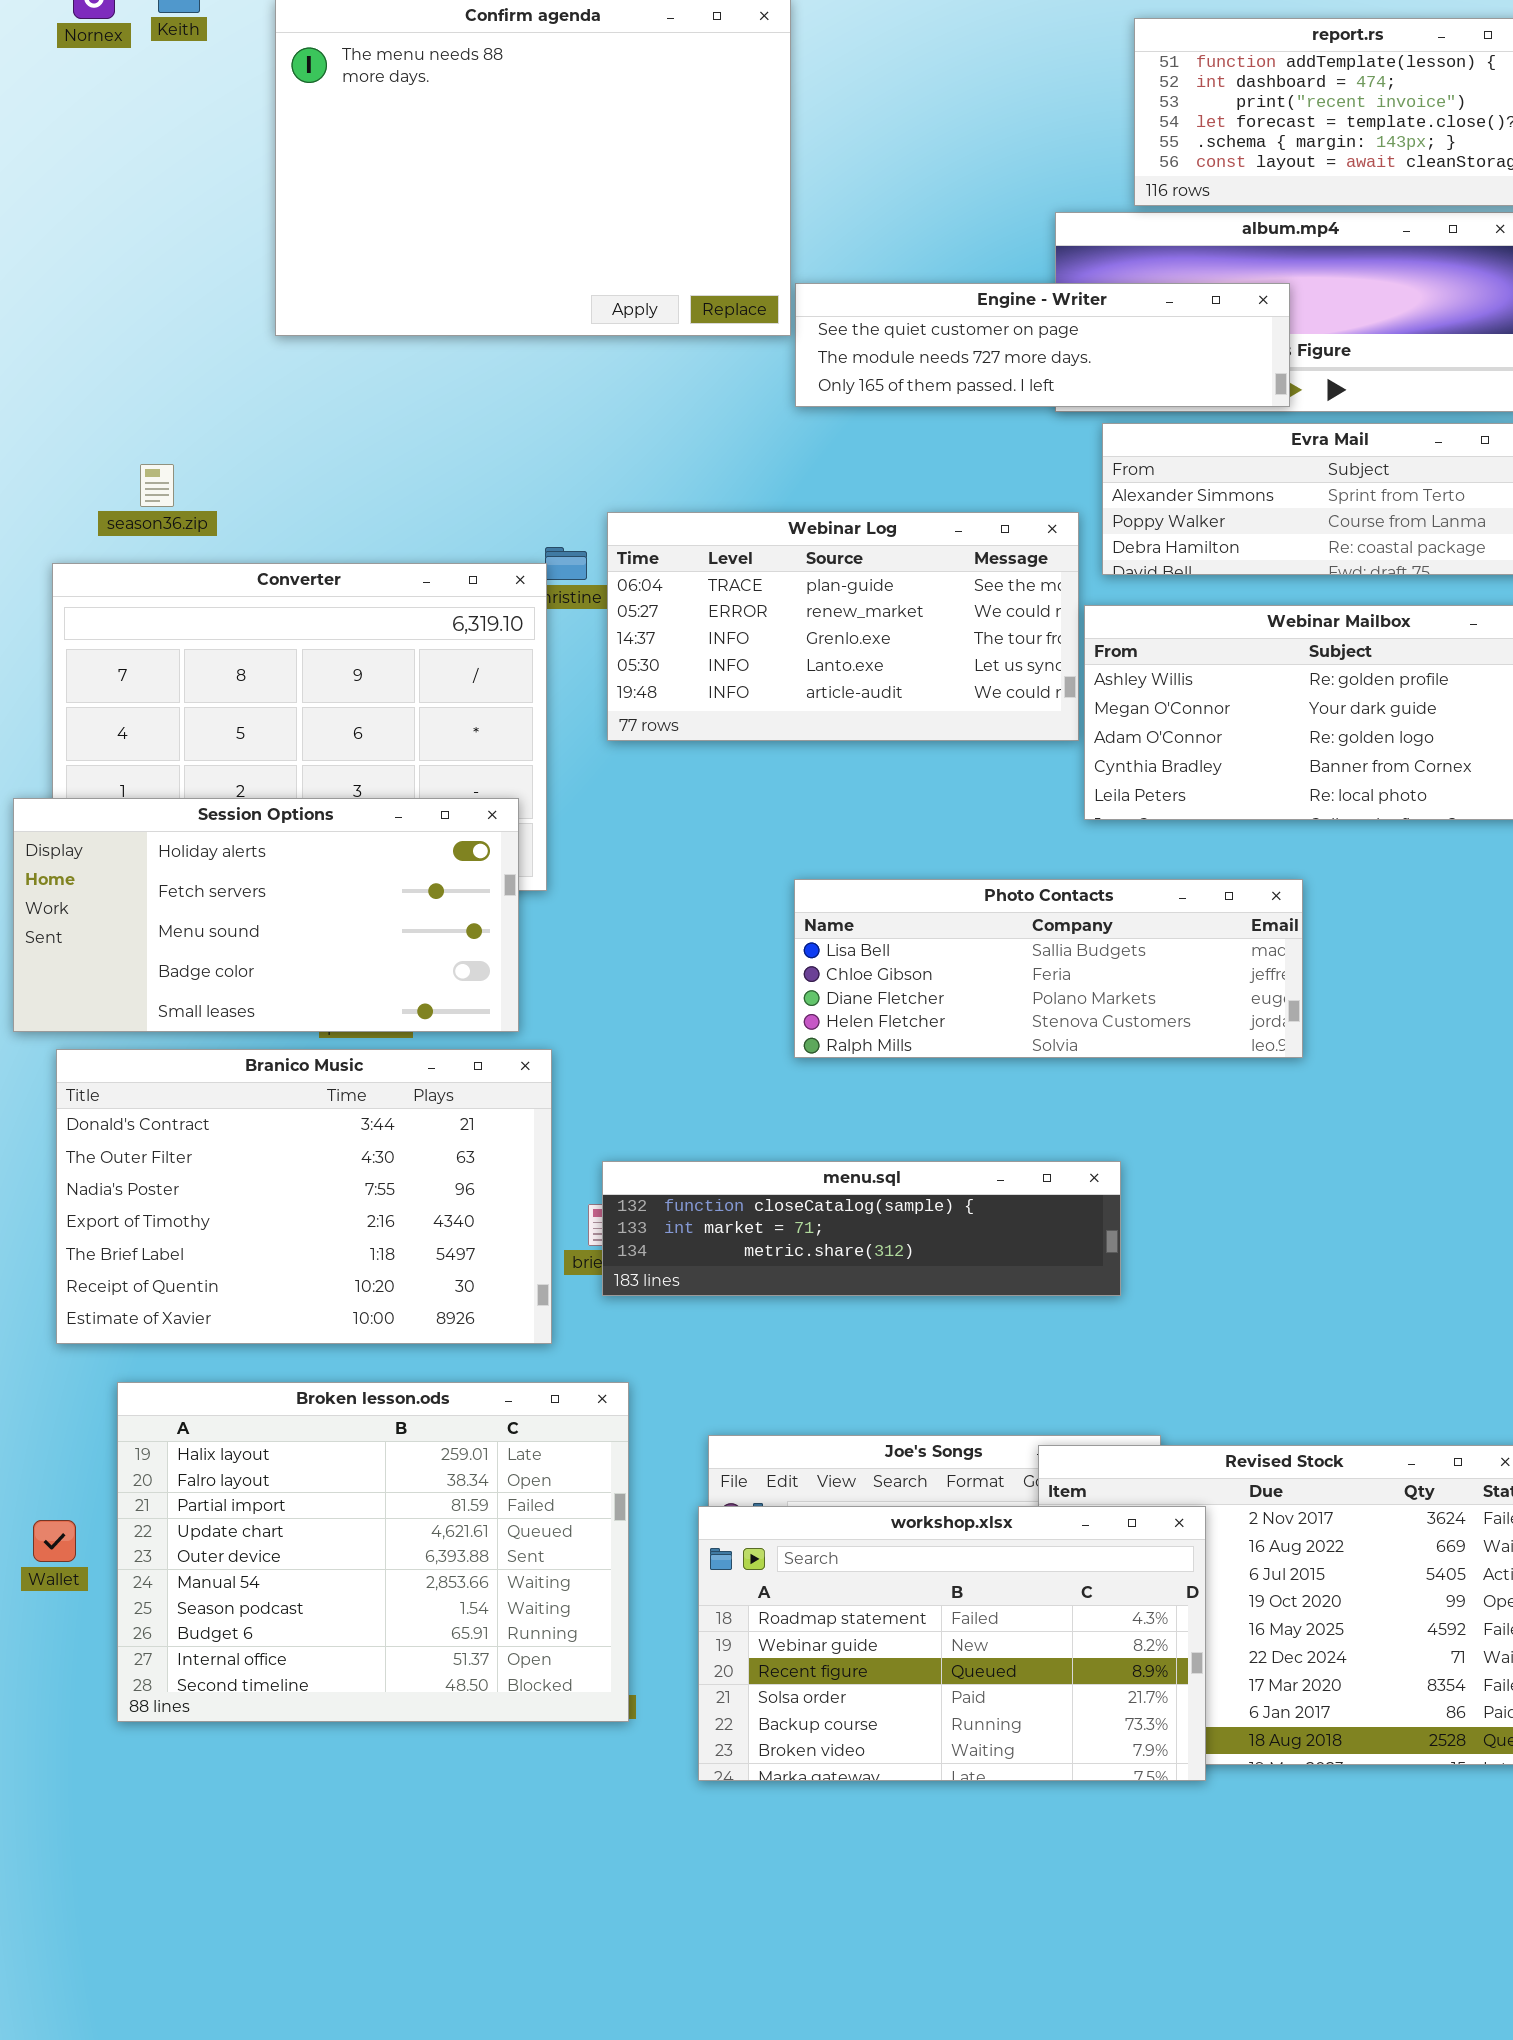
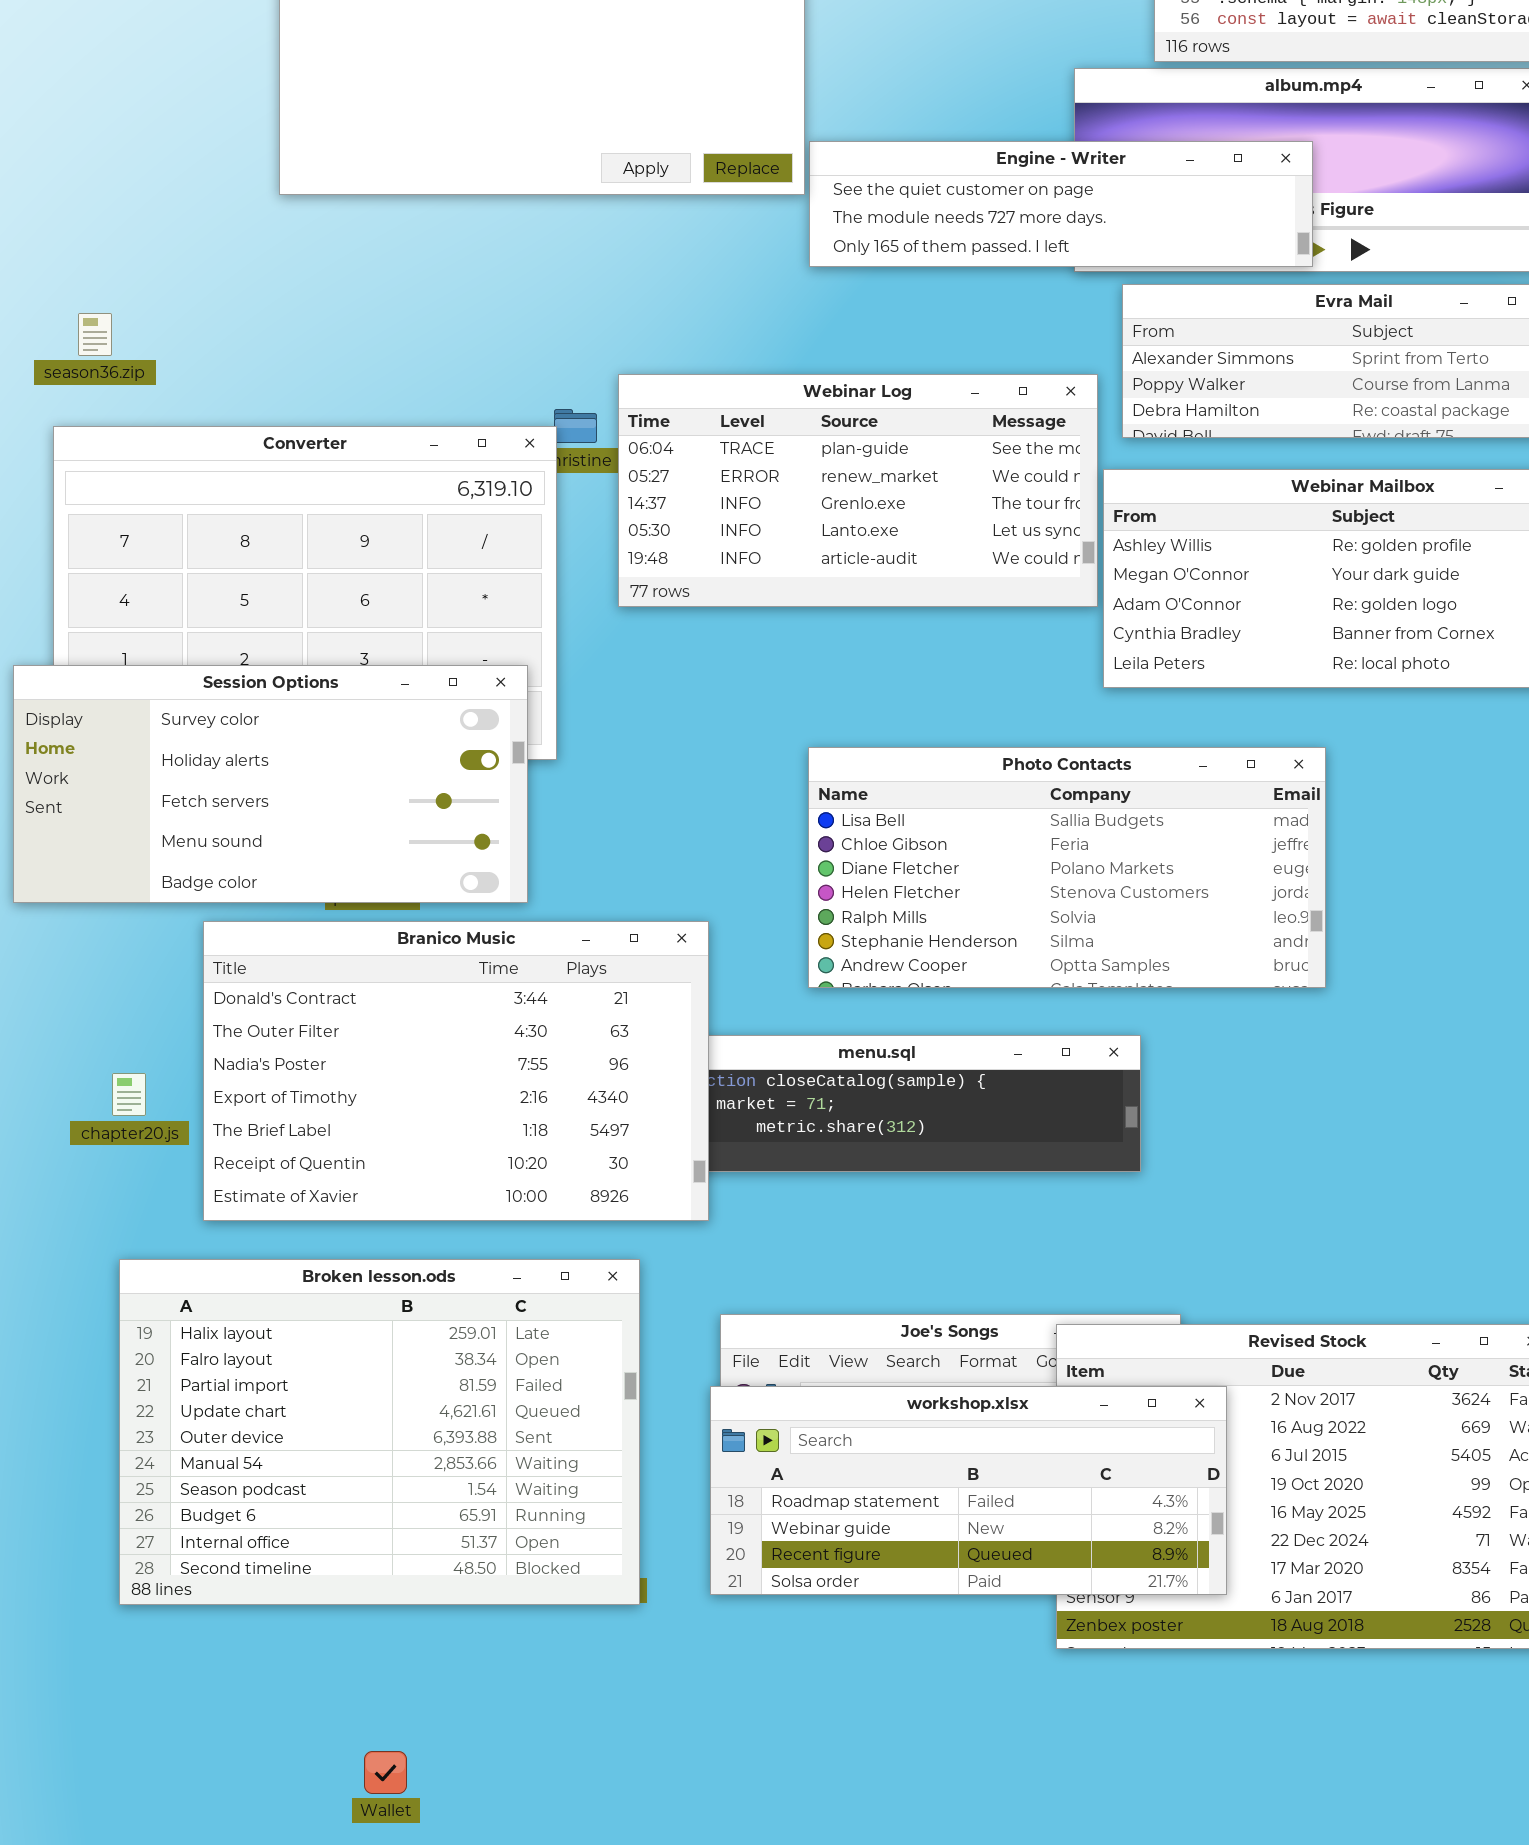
season36.zip: [140,464,174,507] -> [78,313,112,356], moved
Session Options: [13,798,519,1032] -> [13,665,528,903], scrolled up 1 row
Photo Contacts: [794,879,1303,1058] -> [808,747,1326,988], resized
Branico Music: [56,1049,552,1344] -> [203,921,709,1221], moved
workshop.xlsx: [698,1506,1206,1781] -> [710,1386,1227,1595], resized
Wallet: [33,1520,76,1562] -> [364,1751,407,1794], moved

